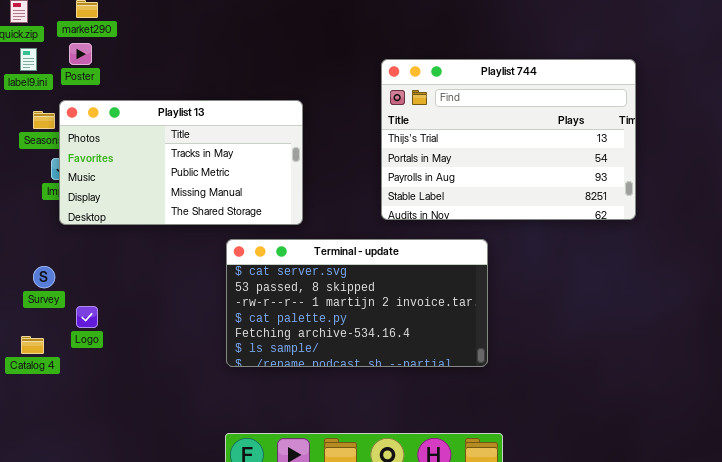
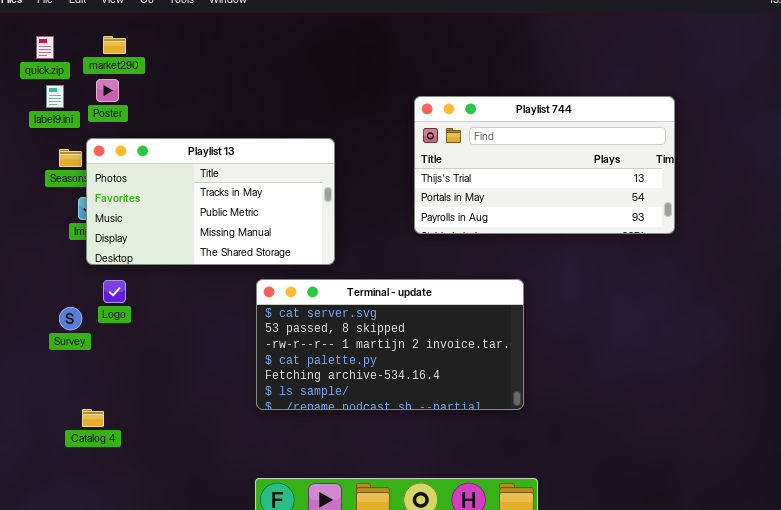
Playlist 744: [381,59,636,220] -> [414,96,675,234], resized
Logo: [76,306,98,328] -> [103,280,126,303], moved
Catalog 4: [21,336,44,354] -> [82,409,104,427], moved

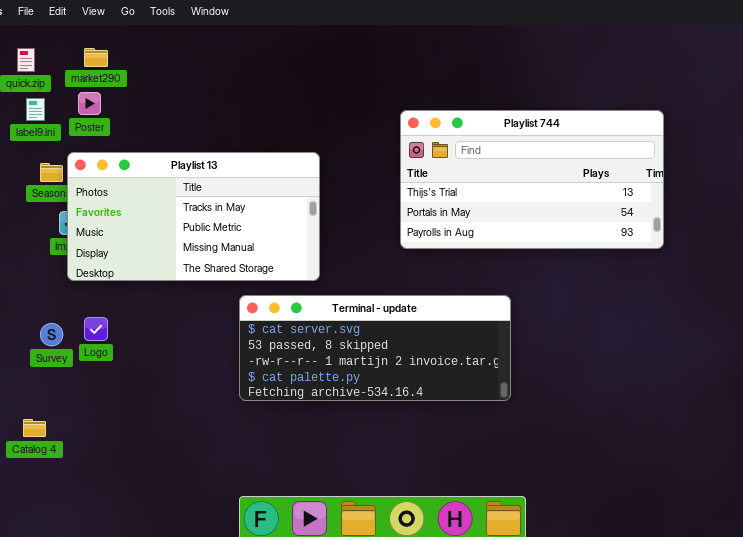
Terminal - update: [256,279,524,410] -> [239,295,511,401], resized
Logo: [103,280,126,303] -> [84,317,108,341], moved
Catalog 4: [82,409,104,427] -> [23,419,46,437], moved

